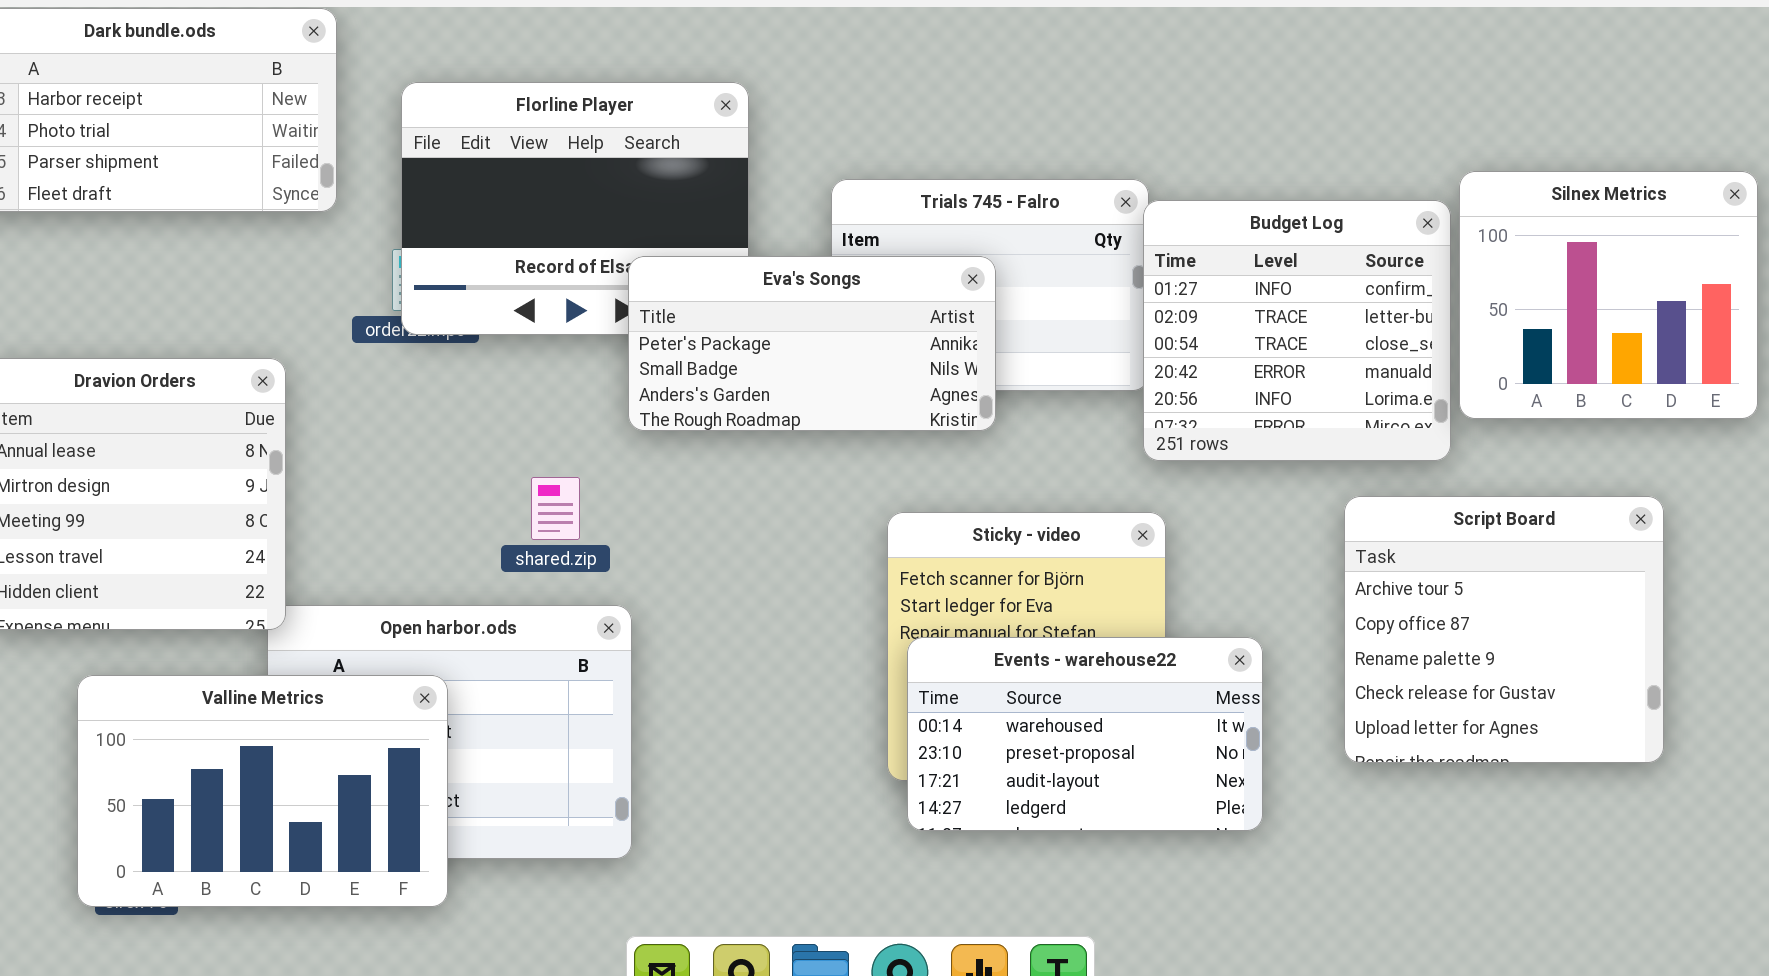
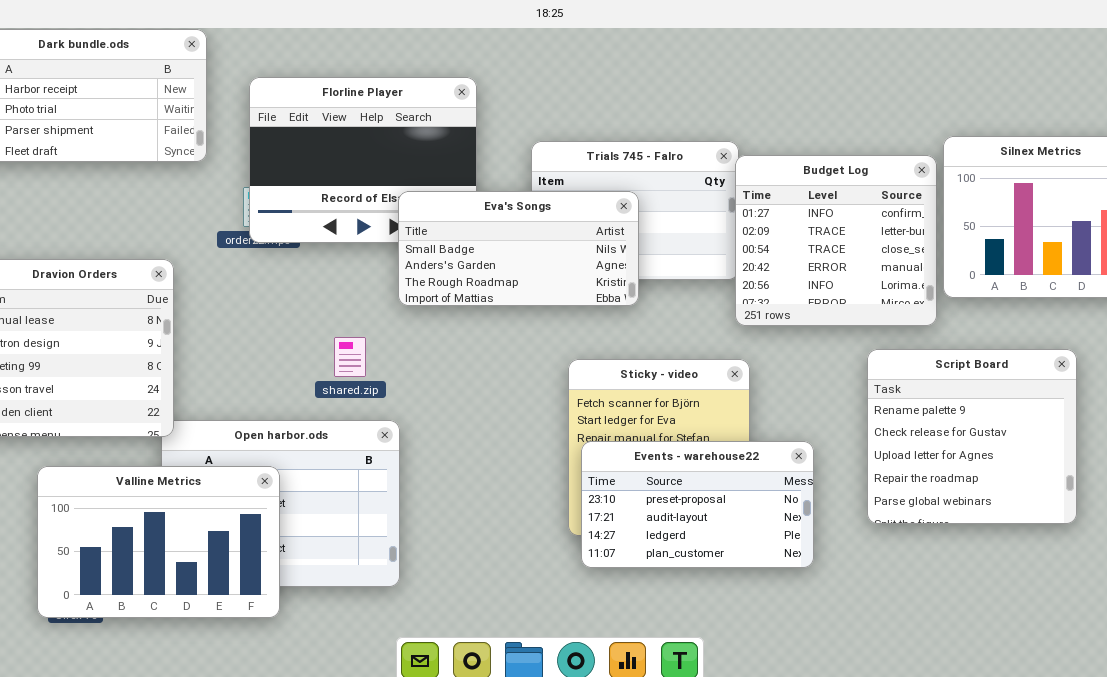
Eva's Songs: [628,256,996,431] -> [398,191,639,306], scrolled down 1 row
Script Board: [1344,496,1664,763] -> [867,349,1077,524], scrolled down 2 rows
Events - warehouse22: [907,637,1263,831] -> [581,441,814,568], scrolled down 1 row

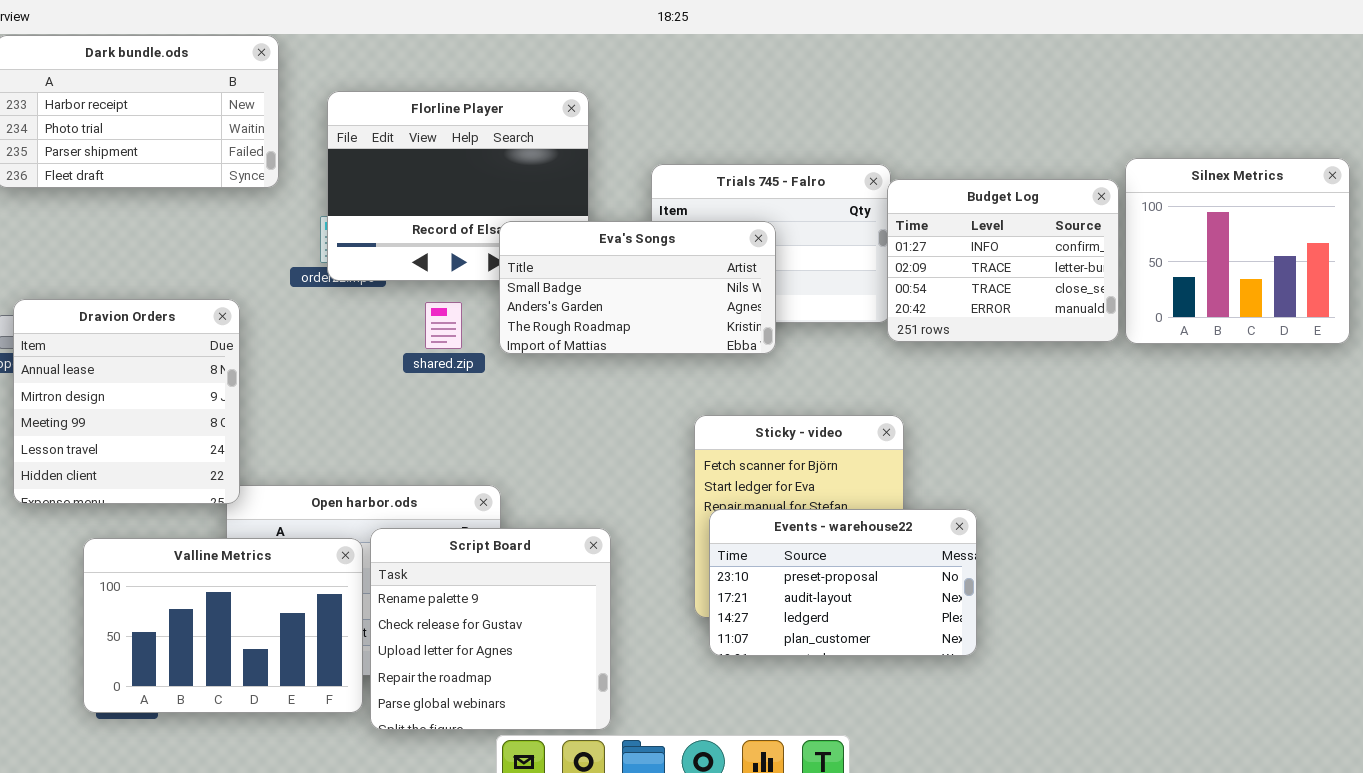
Budget Log: [735,155,937,326] -> [887,179,1119,342], resized
shared.zip: [334,337,366,377] -> [425,302,462,349], moved
Script Board: [867,349,1077,524] -> [370,528,611,730], moved

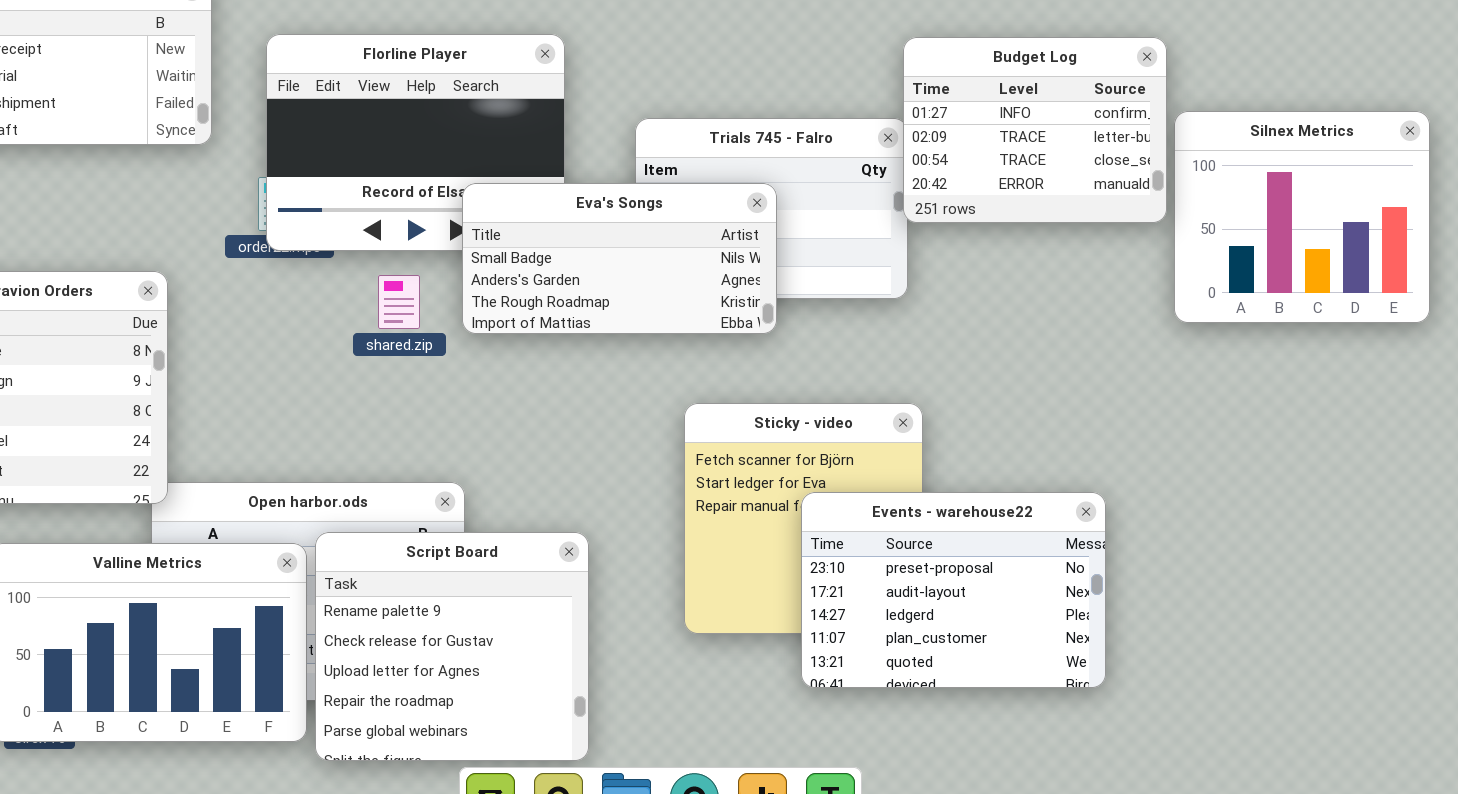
Budget Log: [887,179,1119,342] -> [903,37,1167,223], moved
Events - warehouse22: [709,509,977,656] -> [801,492,1106,688], moved, resized

